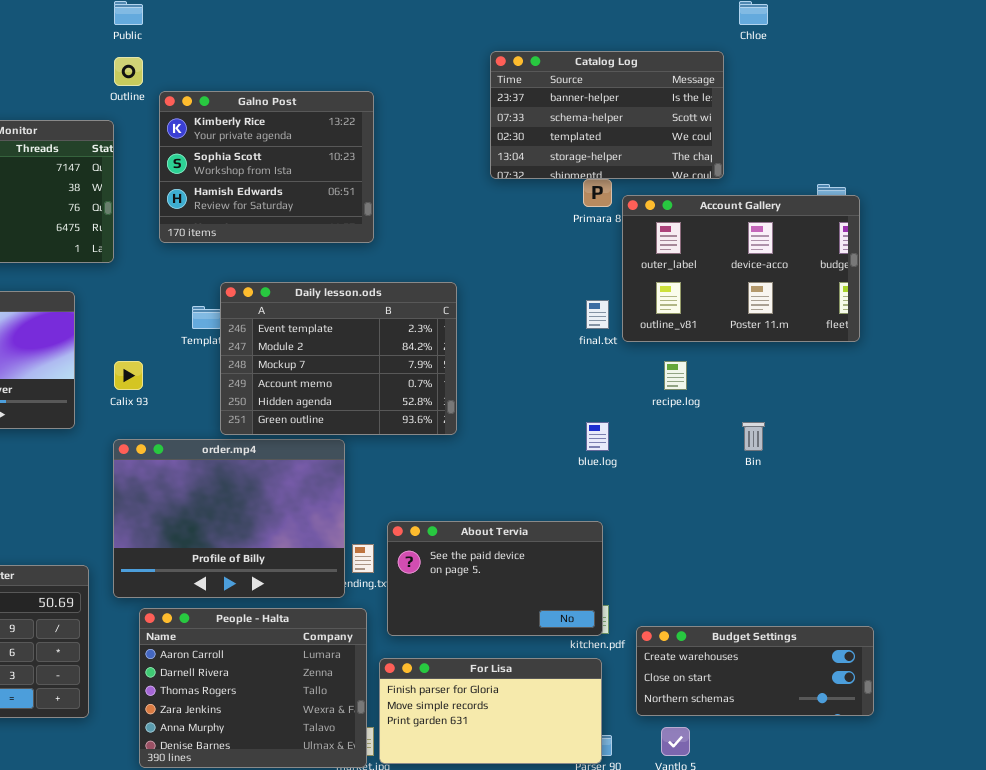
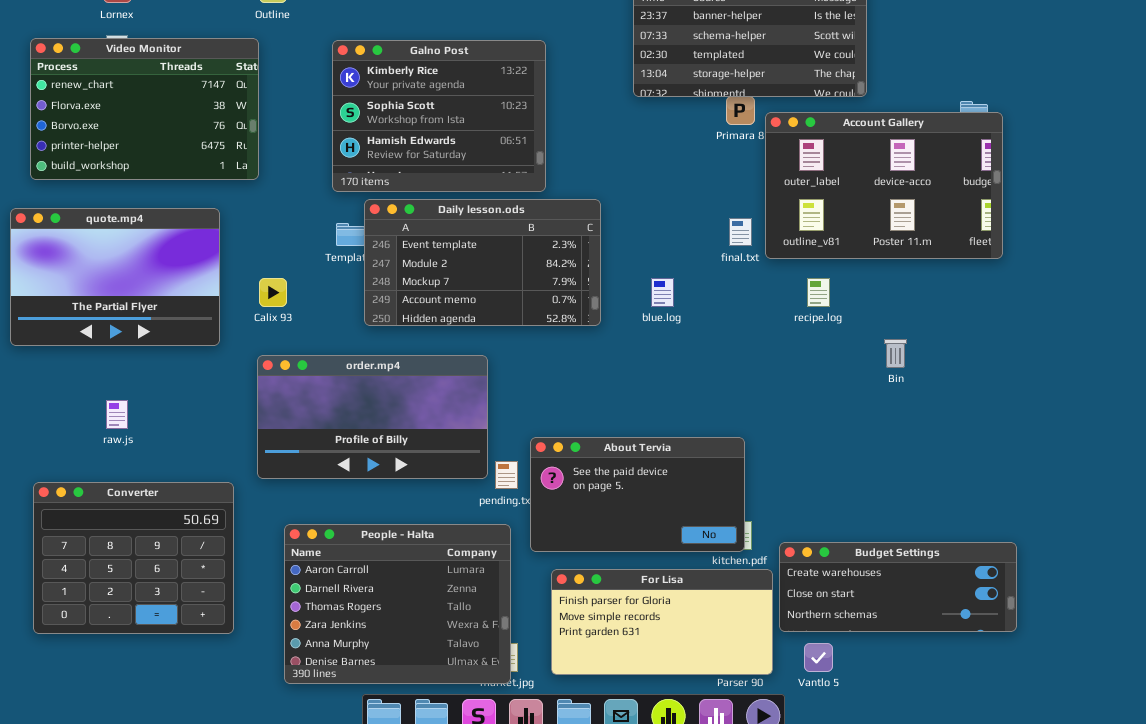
Galno Post: [159,91,374,243] -> [332,40,546,192], moved
Daily lesson.ods: [220,282,457,435] -> [364,199,601,326], resized
blue.log: [586,422,609,451] -> [651,278,674,307], moved
order.mp4: [113,439,345,598] -> [257,355,488,479], resized
For Lisa: [379,658,602,764] -> [551,569,773,675], moved

